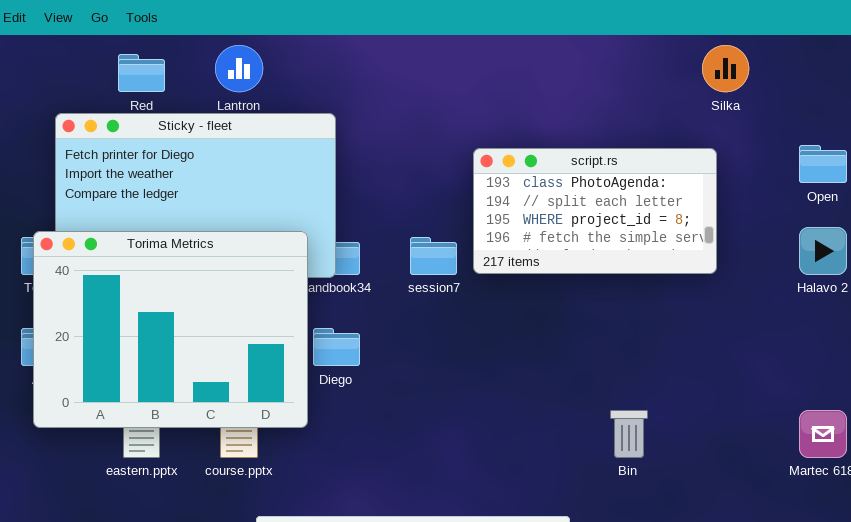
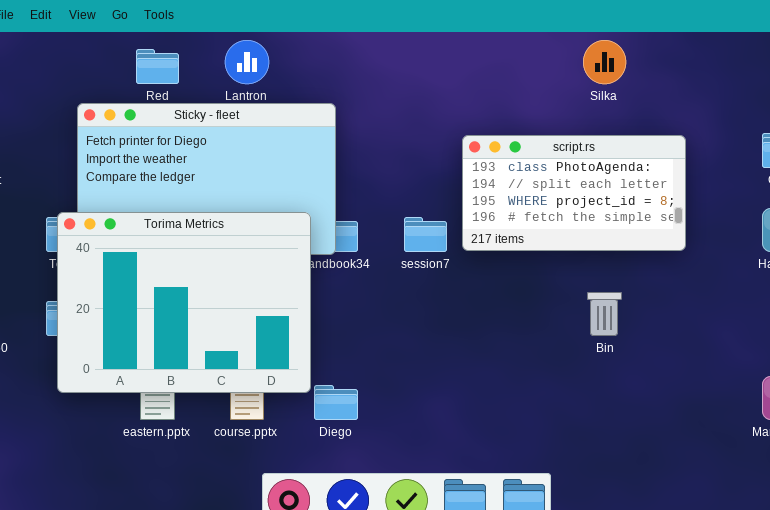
Silka: [702,45,749,92] -> [583,40,626,84], moved
Diego: [313,328,360,366] -> [314,385,358,420], moved
Bin: [610,410,648,458] -> [587,292,622,336], moved

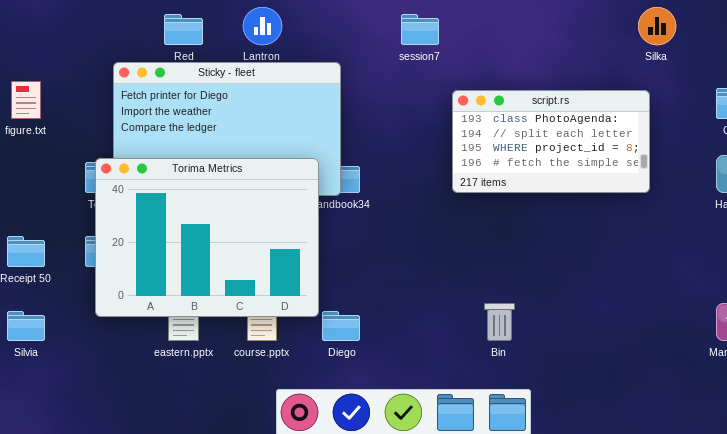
Silka: [583,40,626,84] -> [638,7,676,45], moved
session7: [404,217,447,252] -> [401,14,439,45], moved
Bin: [587,292,622,336] -> [484,303,515,341], moved

